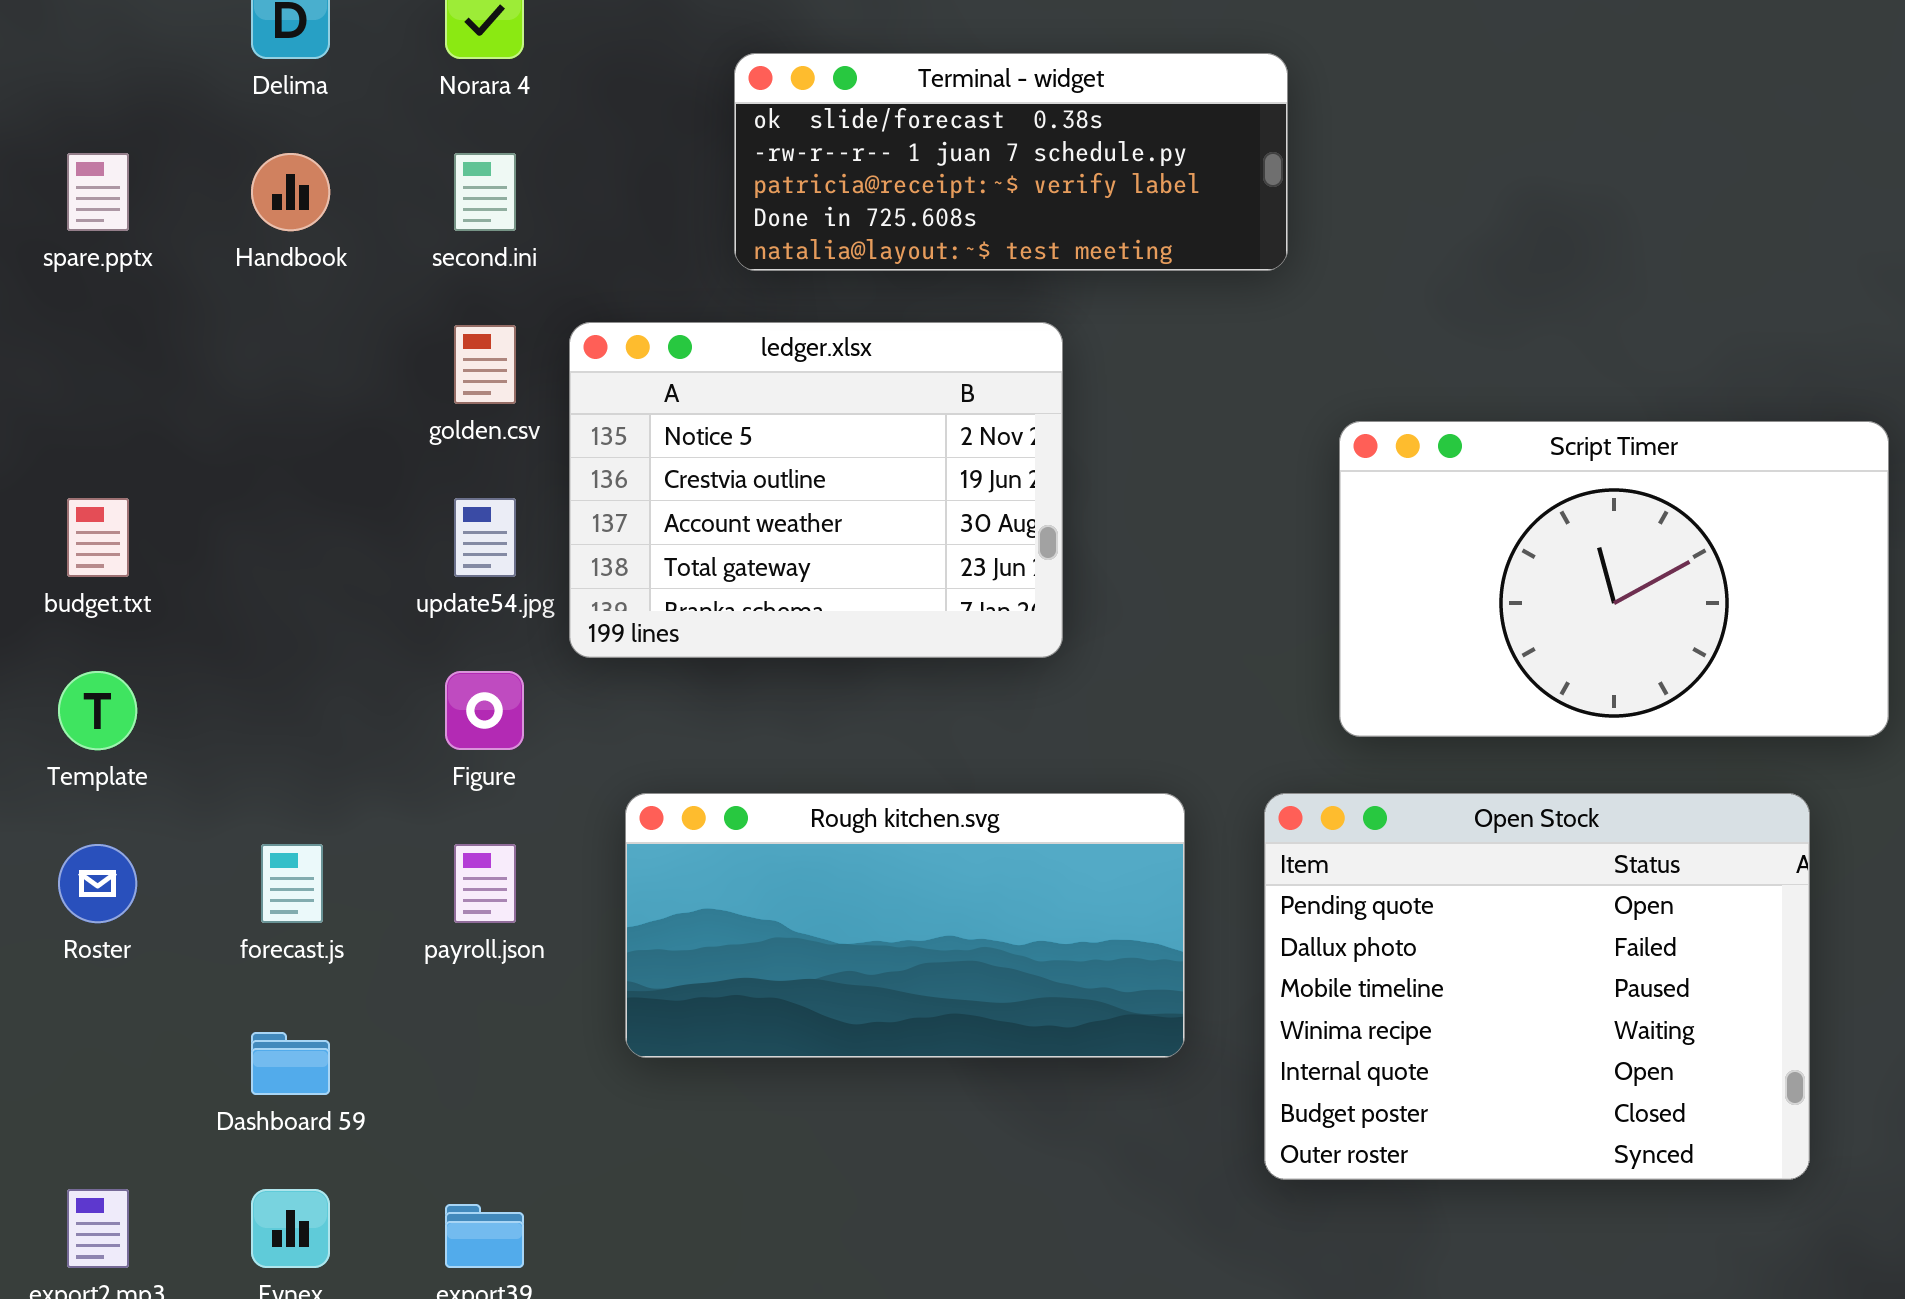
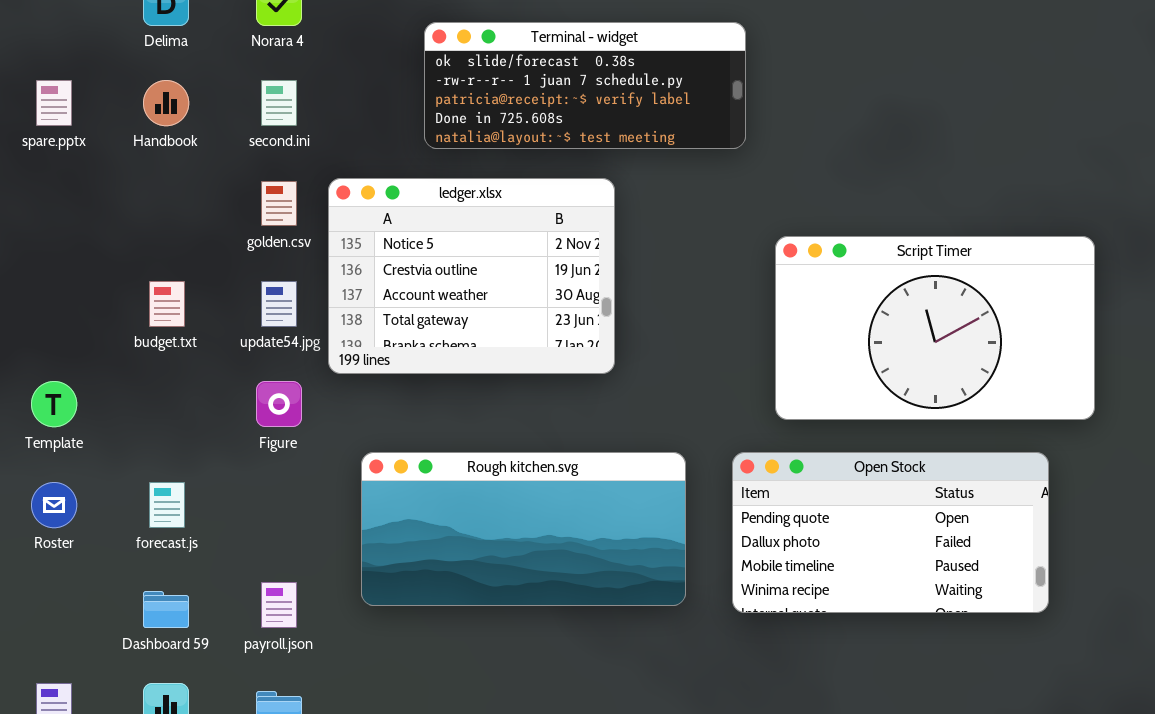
budget.txt: [67,498,129,577] -> [149,281,185,327], moved
Open Stock: [1264,793,1810,1180] -> [732,452,1049,613], resized
payroll.json: [454,844,516,923] -> [261,582,297,628], moved

